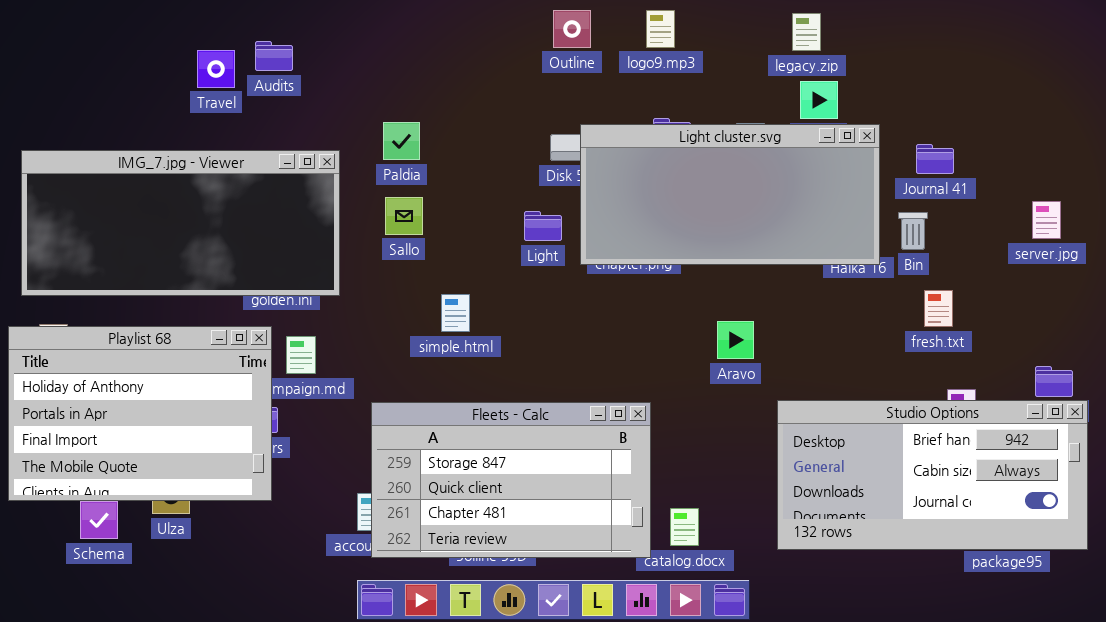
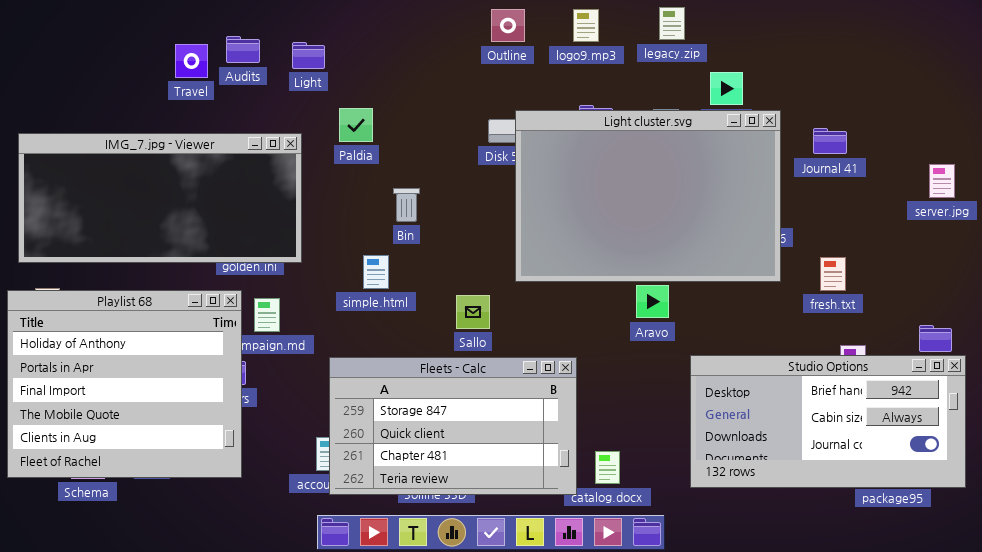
legacy.zip: [792,13,821,51] -> [659,7,685,40], moved
Light cluster.svg: [580,124,880,265] -> [515,110,781,282], resized
Sallo: [385,197,423,235] -> [456,295,490,329], moved
server.jpg: [1032,201,1061,239] -> [929,164,955,198], moved
Light: [524,211,562,241] -> [292,42,325,69], moved
Bin: [898,212,928,250] -> [393,188,420,222], moved
simple.html: [441,294,470,332] -> [363,255,389,289], moved
Playlist 68: [8,326,272,501] -> [7,290,242,478], resized

